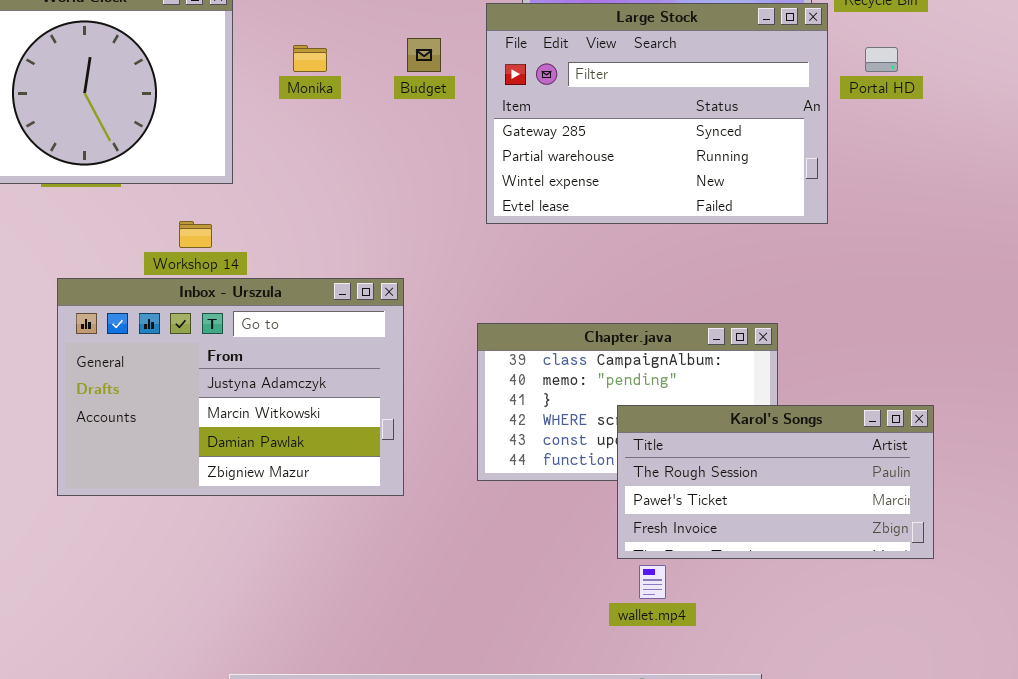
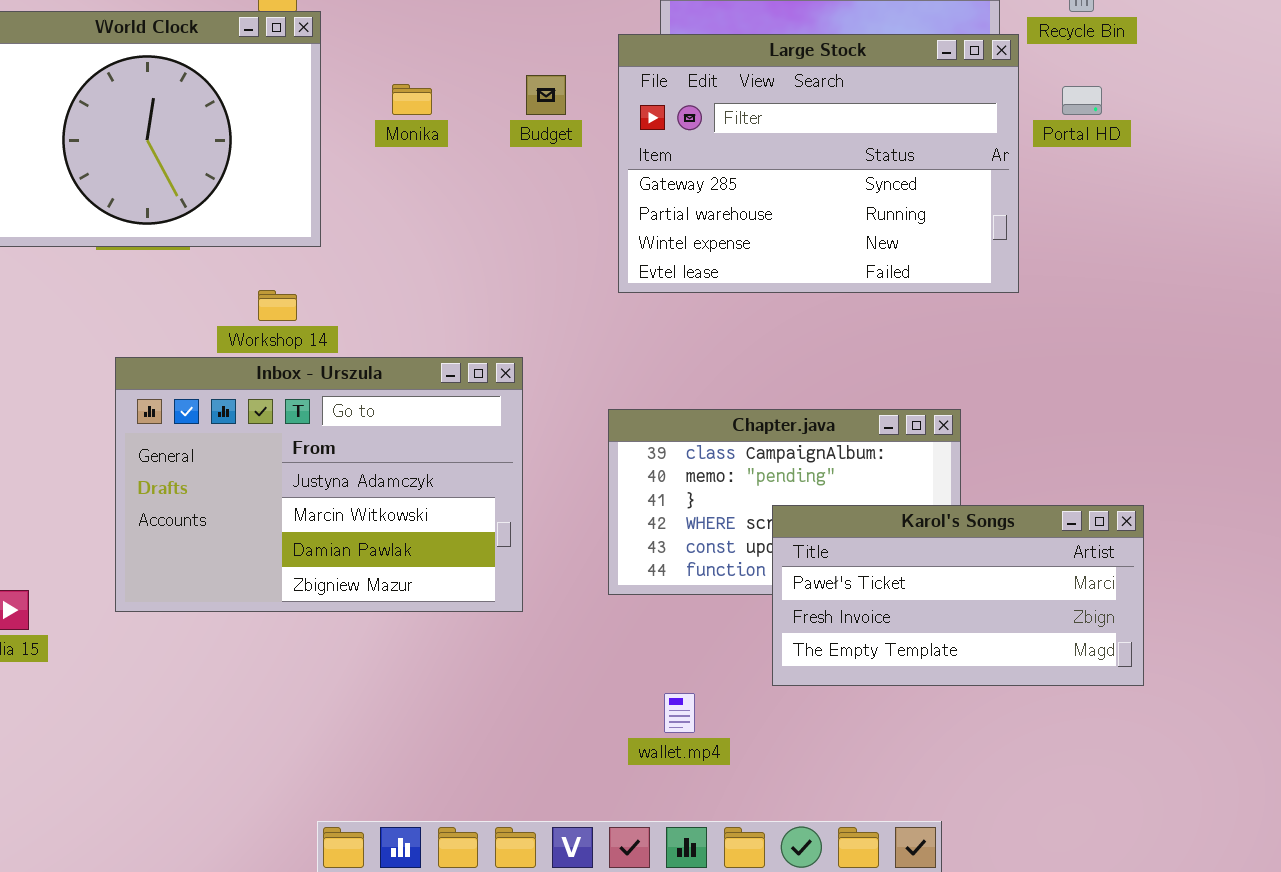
Karol's Songs: [617,405,934,559] -> [772,505,1144,686], scrolled down 1 row
wallet.mp4: [639,565,666,599] -> [664,693,695,733], moved

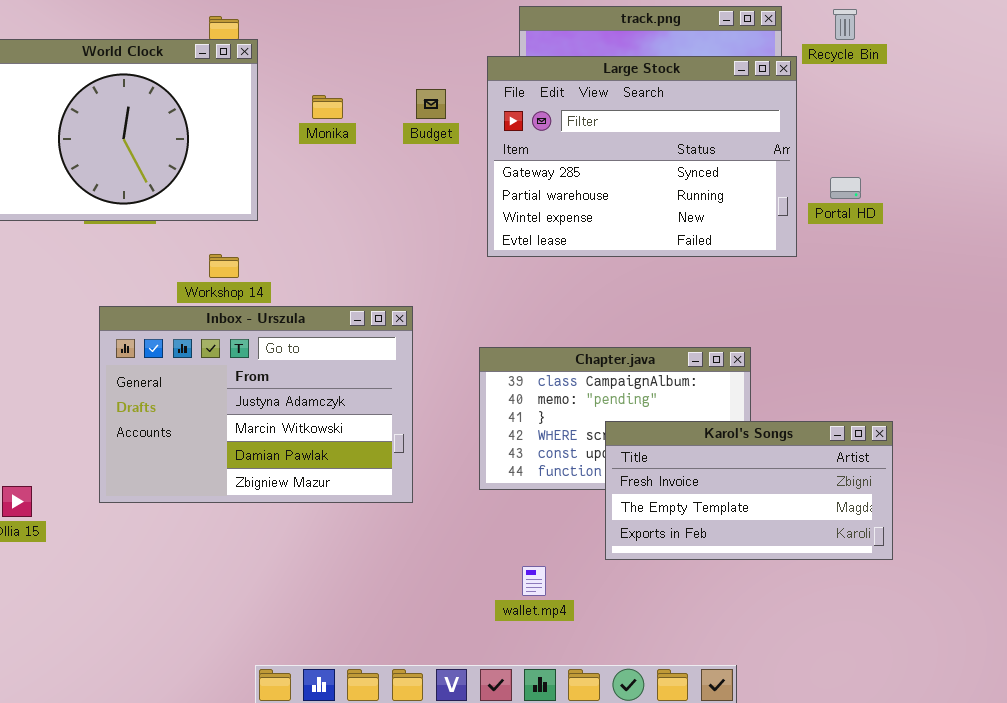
Portal HD: [1062,86,1102,115] -> [830,177,861,199], moved
Karol's Songs: [772,505,1144,686] -> [605,421,893,560], scrolled down 1 row

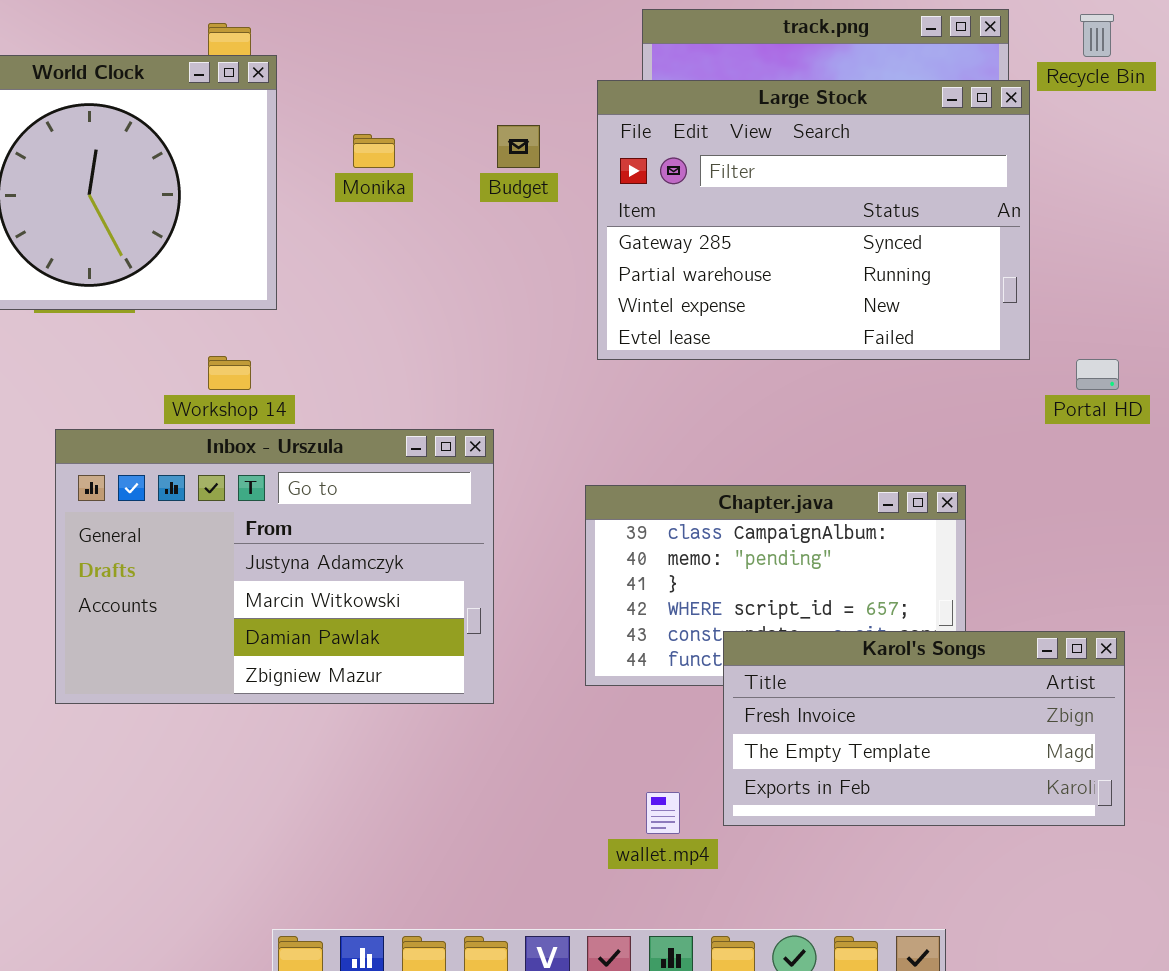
Portal HD: [830,177,861,199] -> [1076,359,1119,390], moved
Karol's Songs: [605,421,893,560] -> [723,631,1125,826], moved

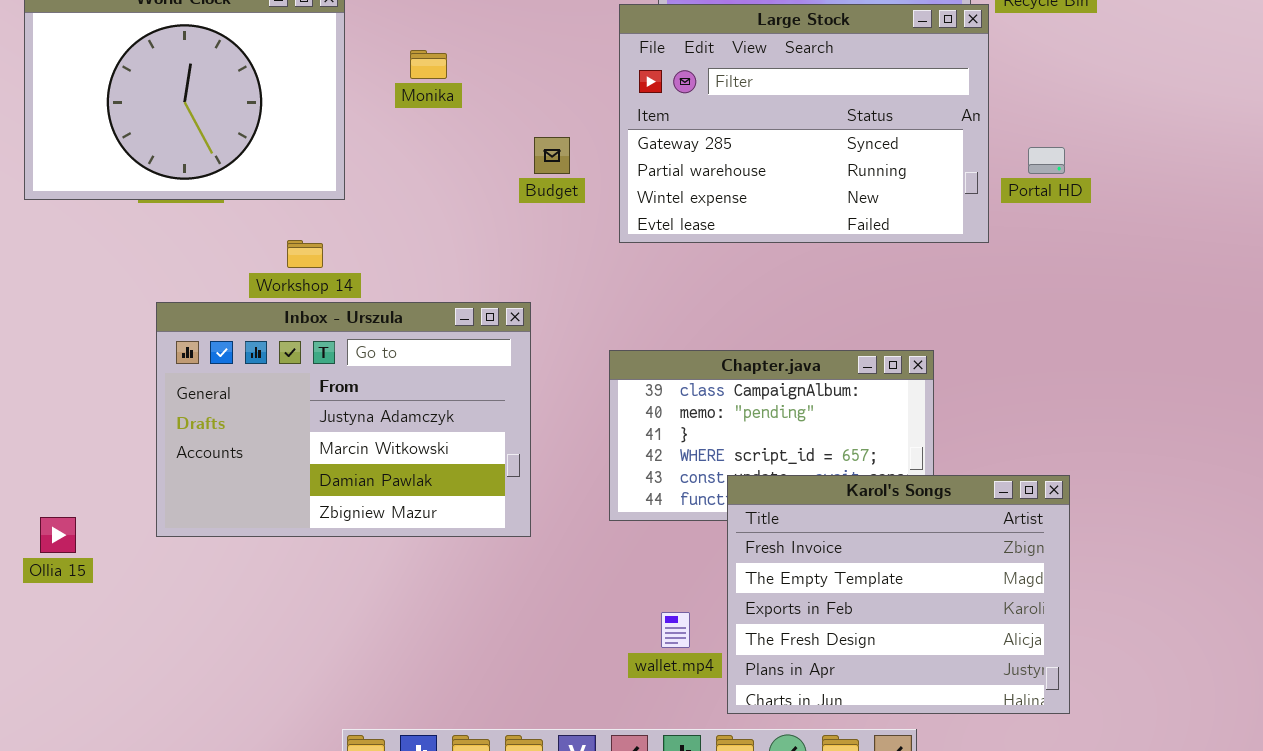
Budget: [497,125,540,168] -> [534,137,570,174], moved
Portal HD: [1076,359,1119,390] -> [1028,147,1065,174], moved
Karol's Songs: [723,631,1125,826] -> [727,475,1070,714], resized

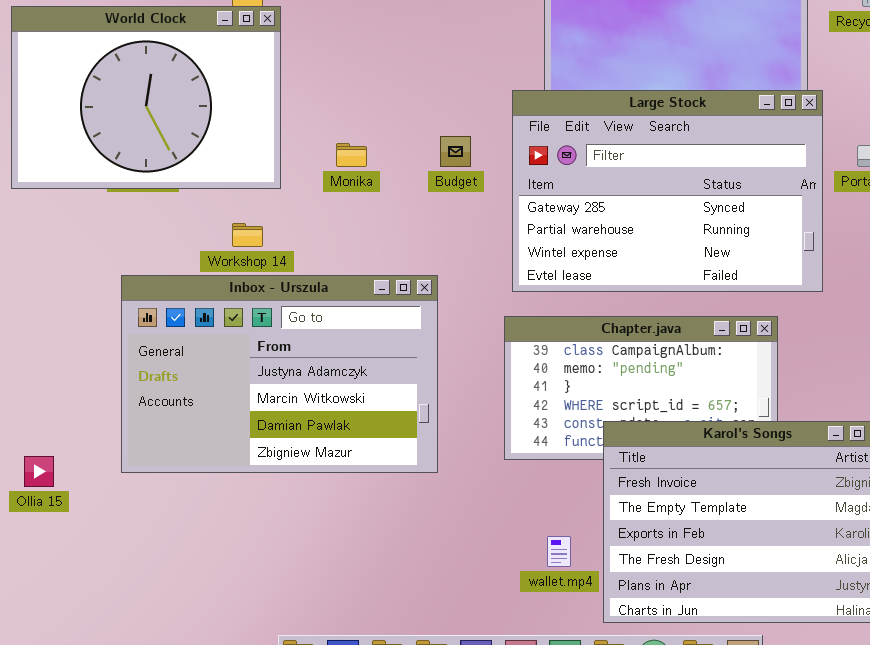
Large Stock: [619,4,989,243] -> [512,90,823,292], moved
Monika: [410,50,447,79] -> [336,143,367,167], moved

